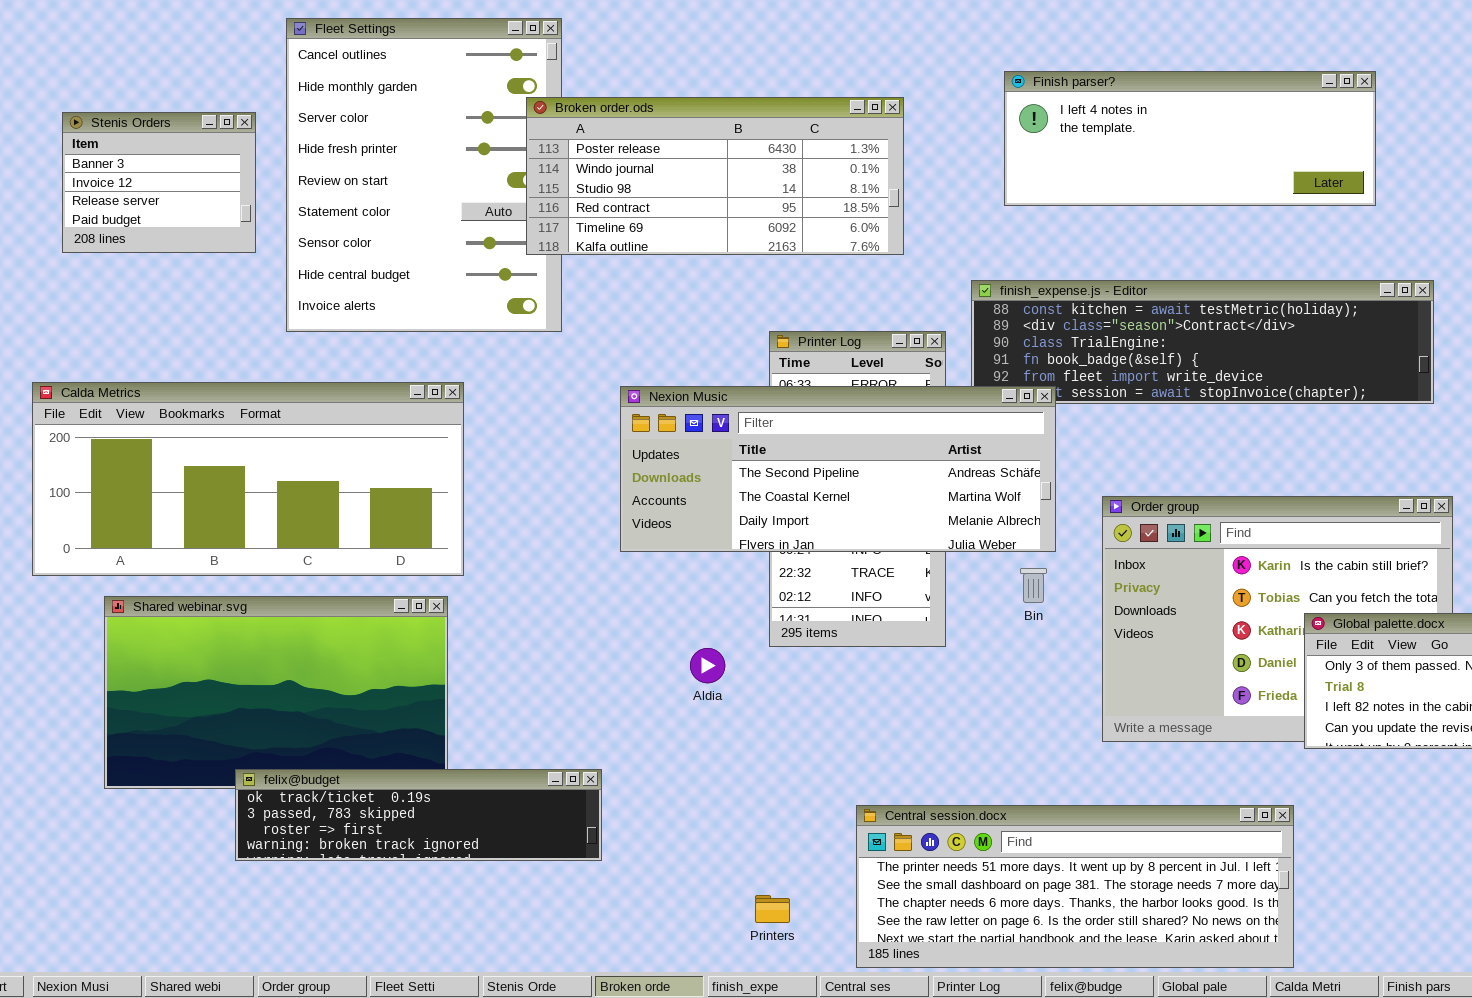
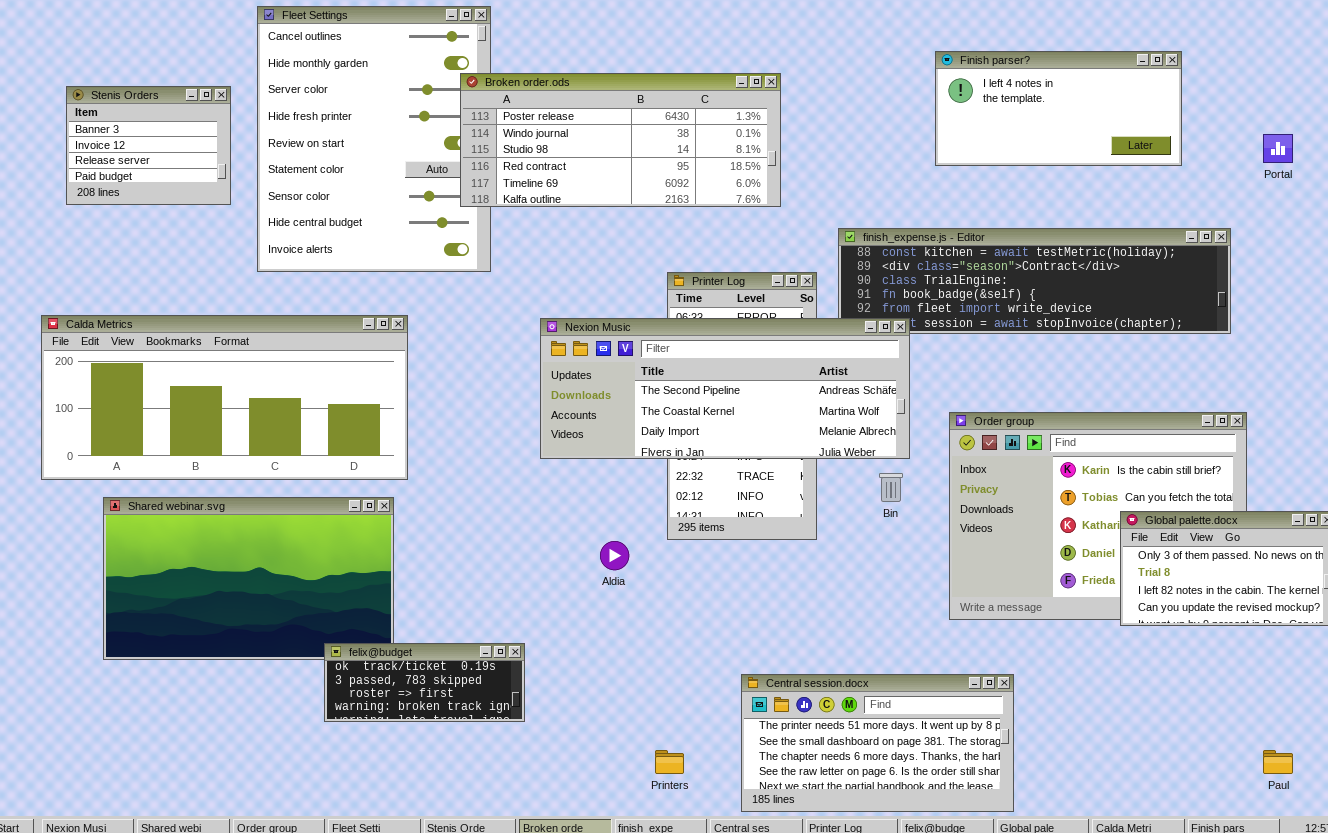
Finish parser?: [1004,71,1376,206] -> [935,51,1182,166], resized
felix@budget: [235,769,602,861] -> [324,643,525,722], resized
Central session.docx: [856,805,1294,968] -> [741,674,1014,812], resized

